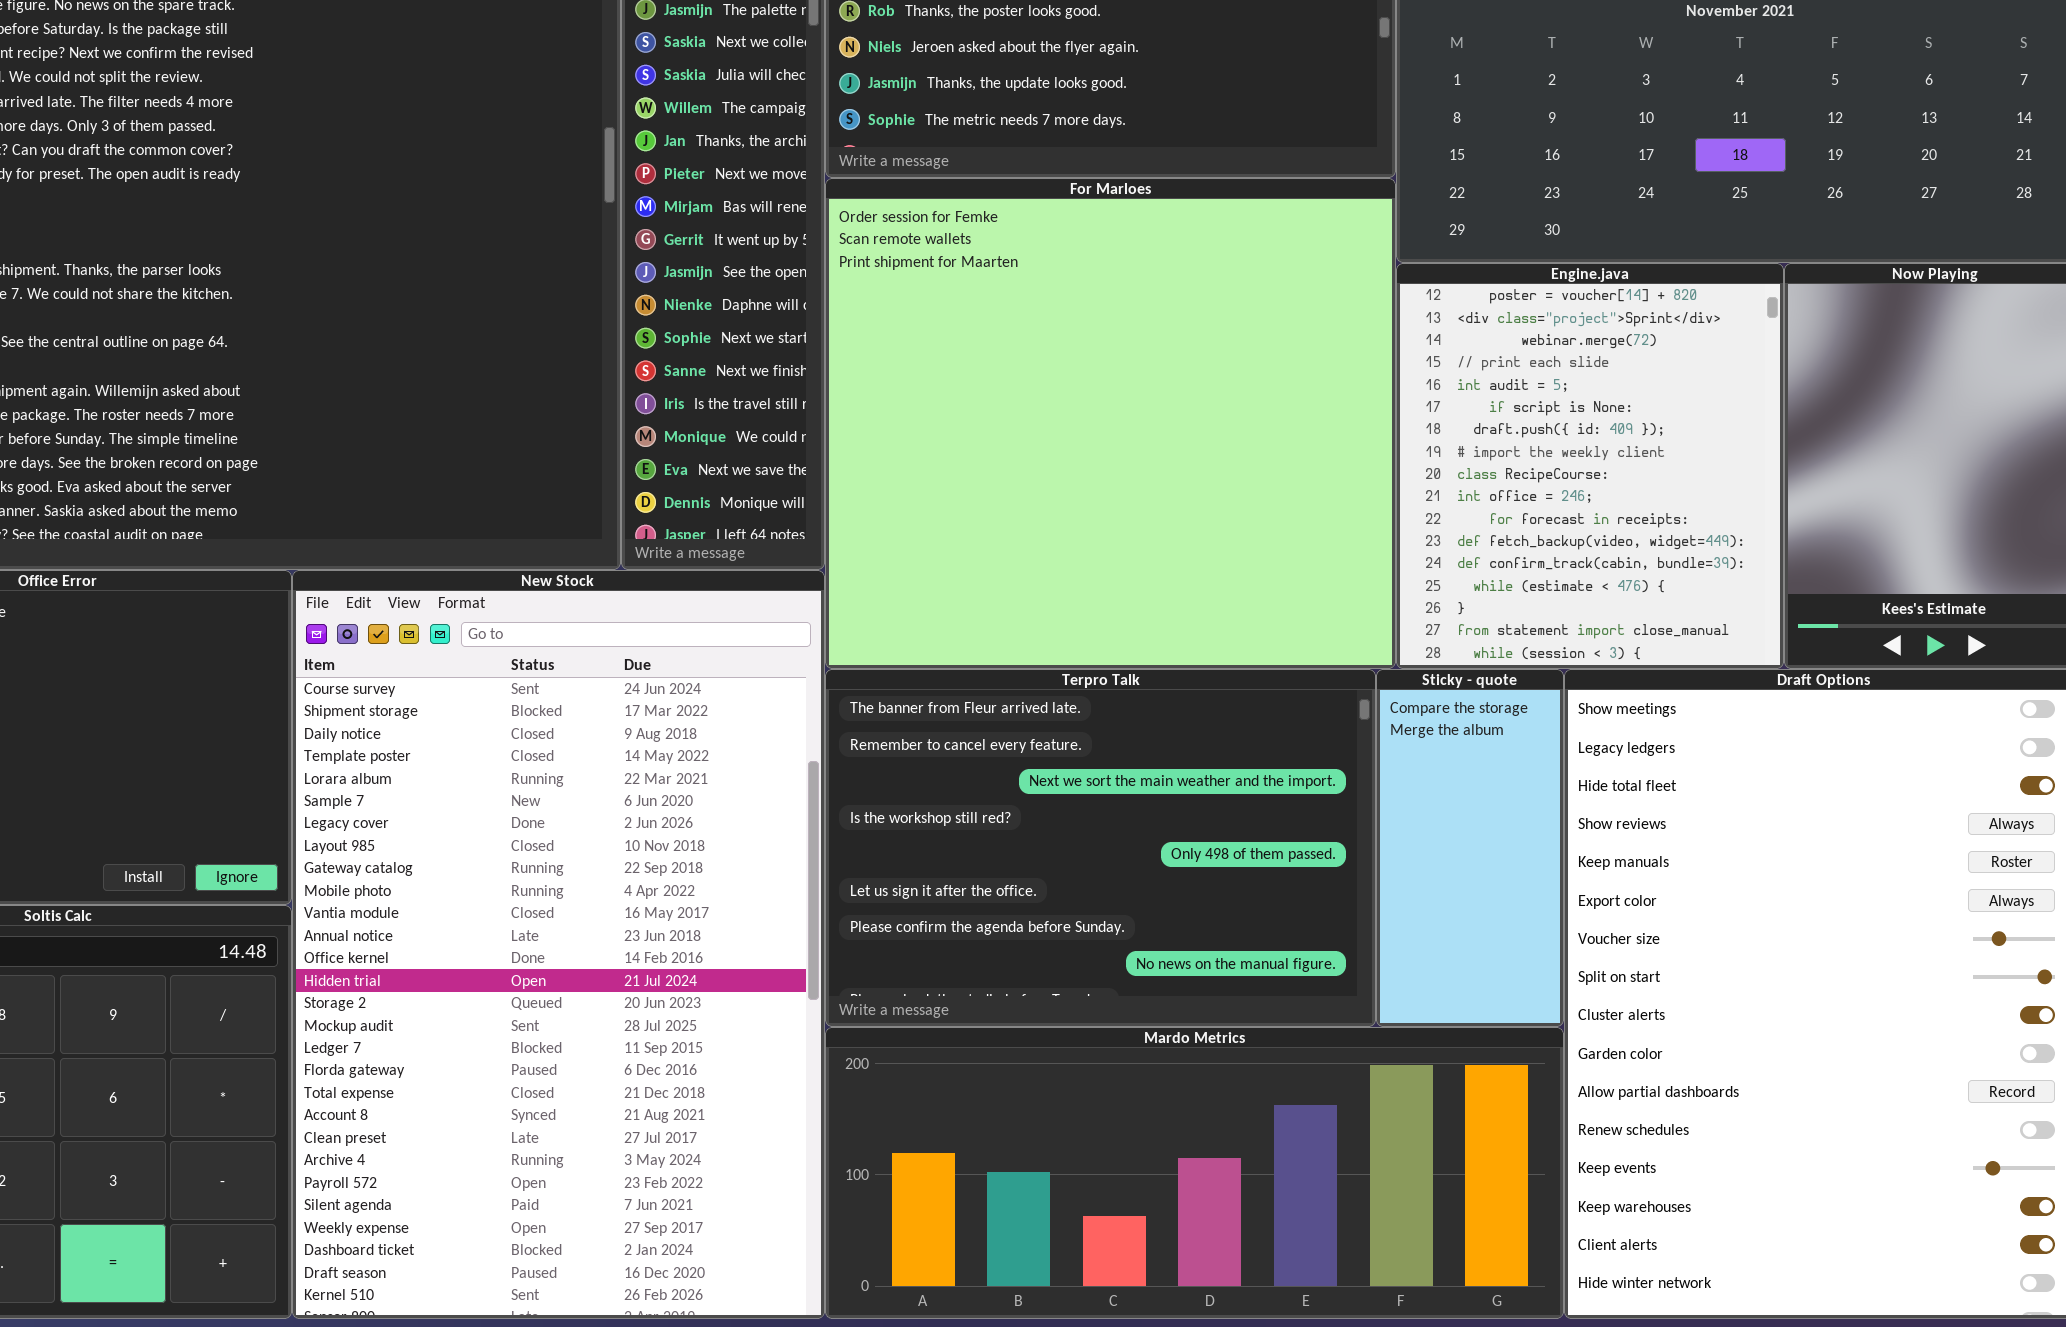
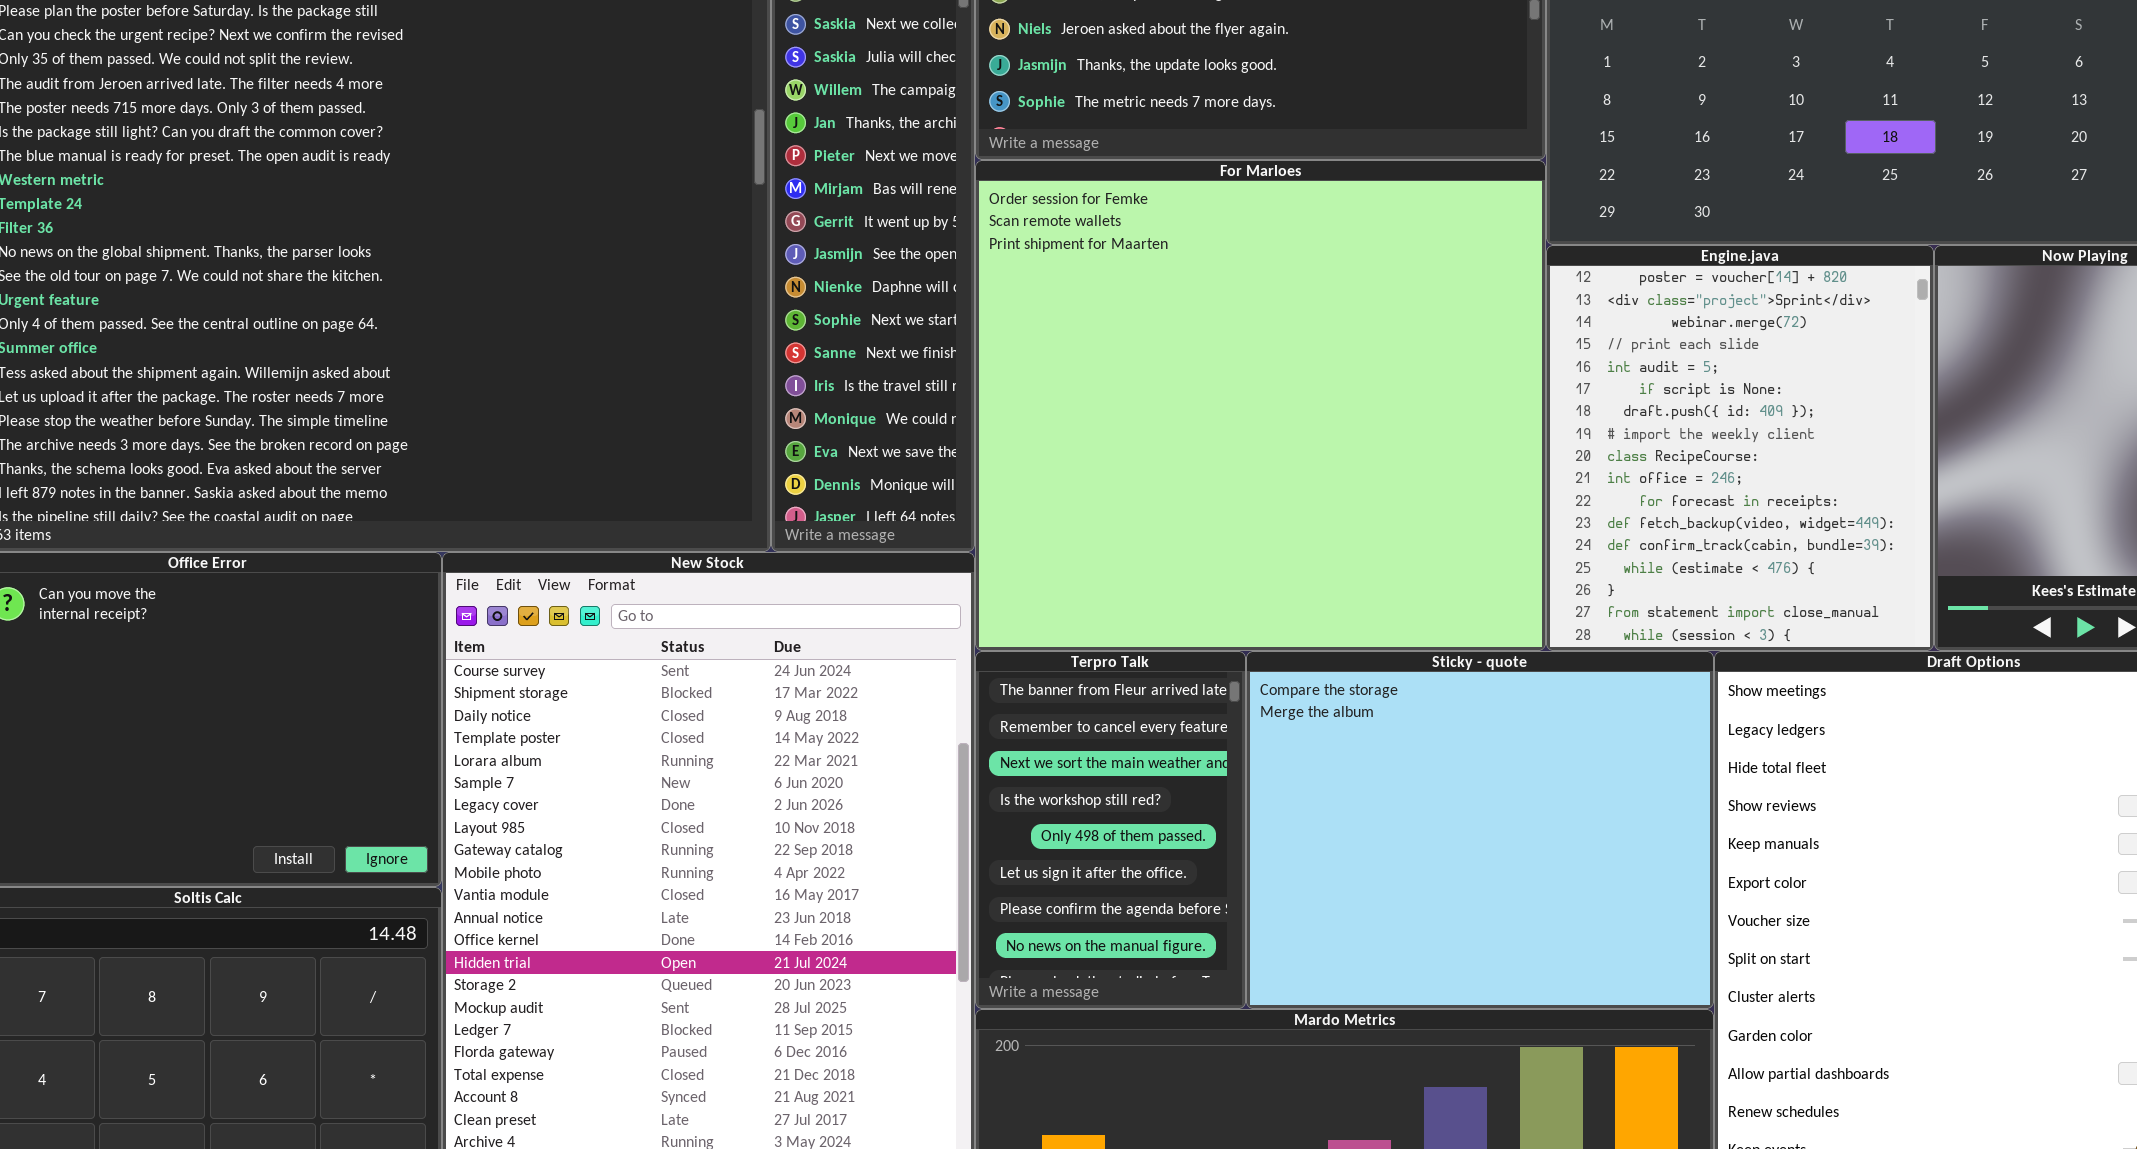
Terpro Talk: [825,669,1376,1027] -> [975,651,1246,1009], resized
Sticky - quote: [1376,669,1564,1027] -> [1246,651,1714,1009], resized

